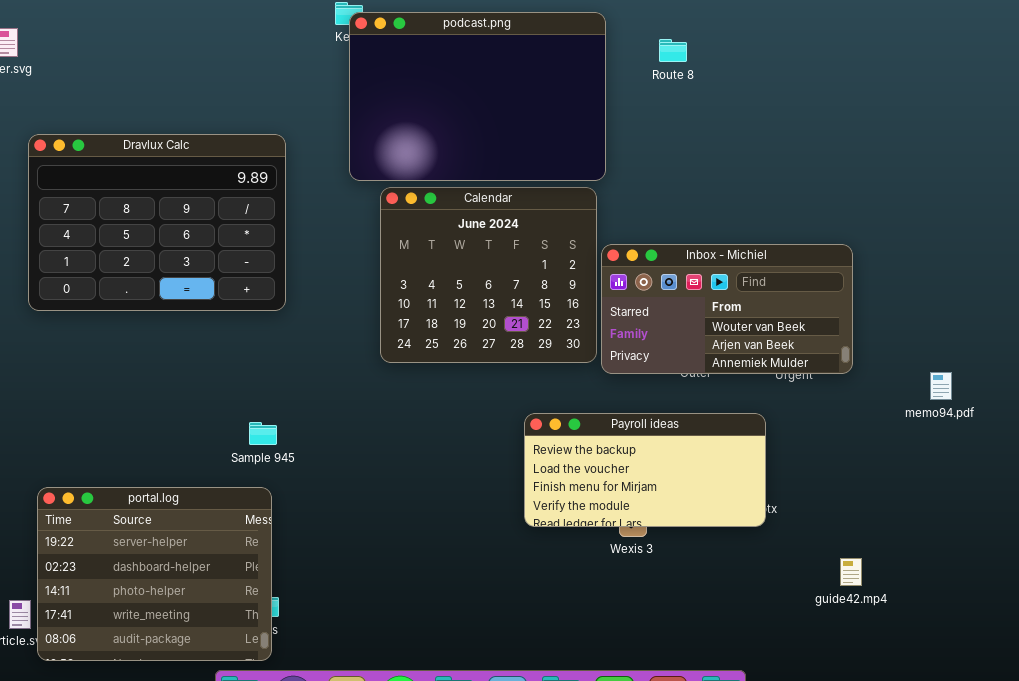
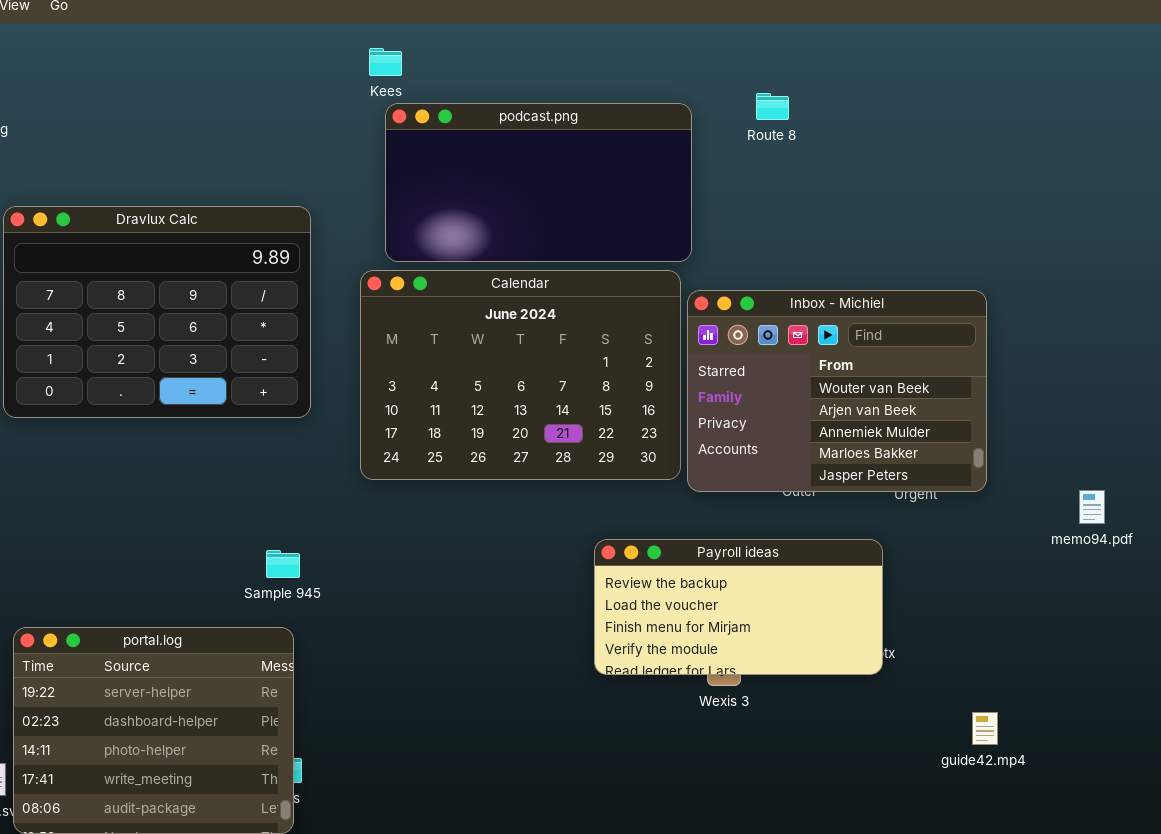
podcast.png: [349,12,606,181] -> [385,103,692,262], resized
Calendar: [380,187,597,363] -> [360,270,681,480], resized
Inbox - Michiel: [601,244,853,374] -> [687,290,987,492], resized

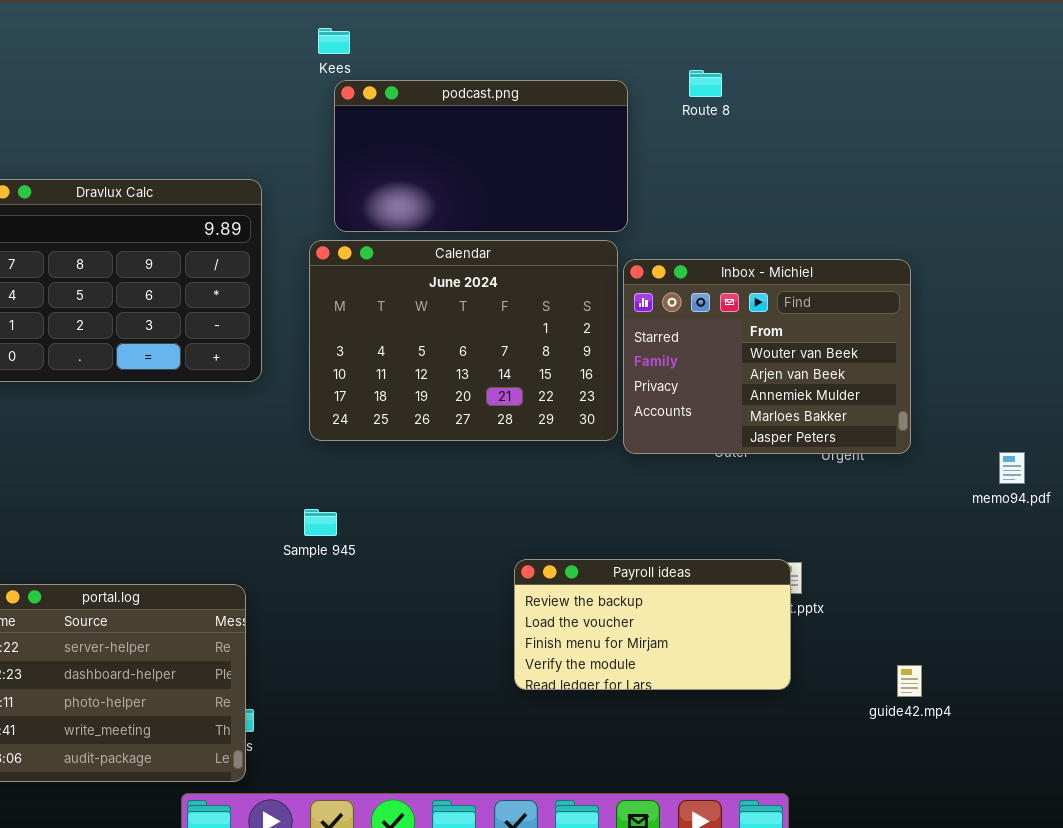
Payroll ideas: [594,539,883,675] -> [514,559,791,690], moved
Sample 945: [266,550,300,578] -> [304,509,337,536], moved

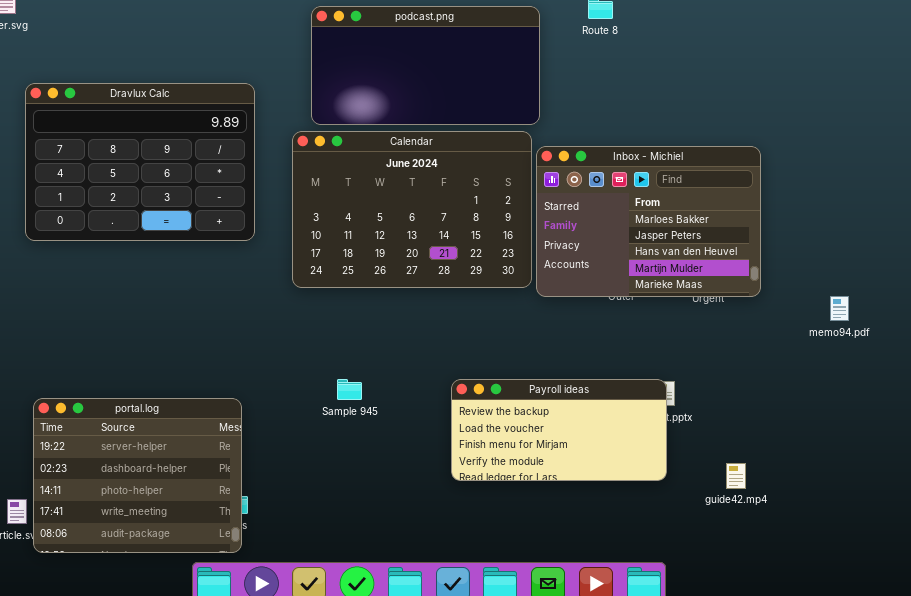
Inbox - Michiel: [623,259,911,454] -> [536,146,761,297], scrolled down 3 rows
Sample 945: [304,509,337,536] -> [337,379,362,400], moved
guide42.mp4: [897,665,922,697] -> [726,463,746,489], moved

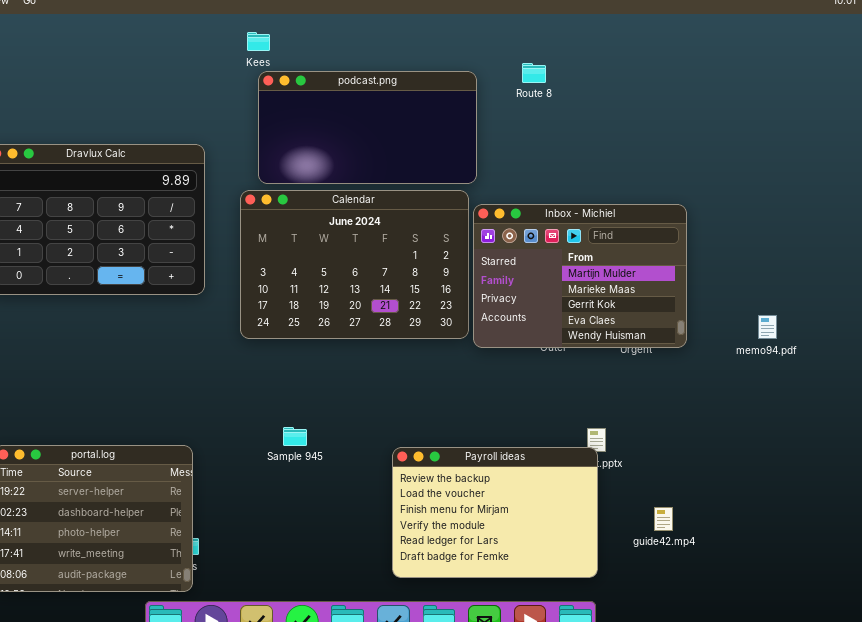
Inbox - Michiel: [536,146,761,297] -> [473,204,687,348], scrolled down 3 rows
memo94.pdf: [830,296,849,321] -> [758,315,777,339], moved
Payroll ideas: [451,379,667,481] -> [392,447,598,578], moved, resized

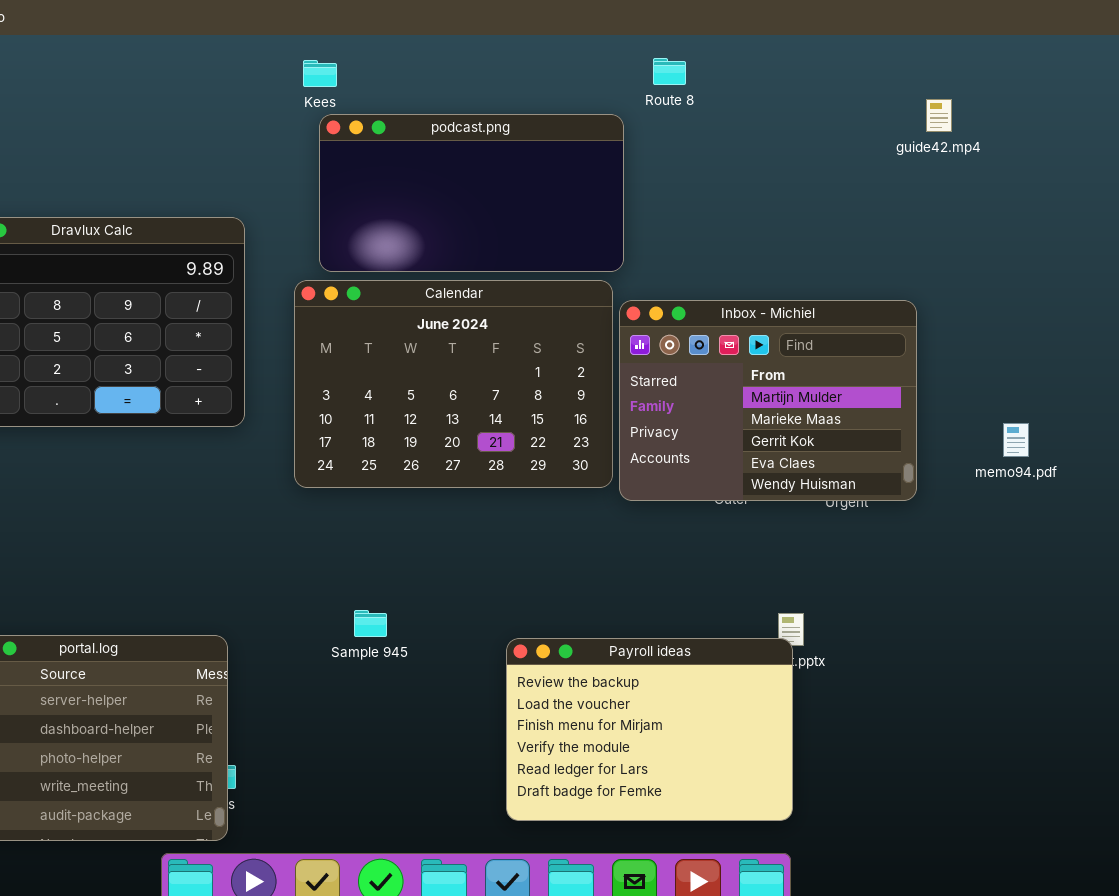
Route 8: [522,63,546,83] -> [653,58,686,85], moved
memo94.pdf: [758,315,777,339] -> [1003,423,1029,457], moved
guide42.mp4: [654,507,673,531] -> [926,99,952,132], moved

